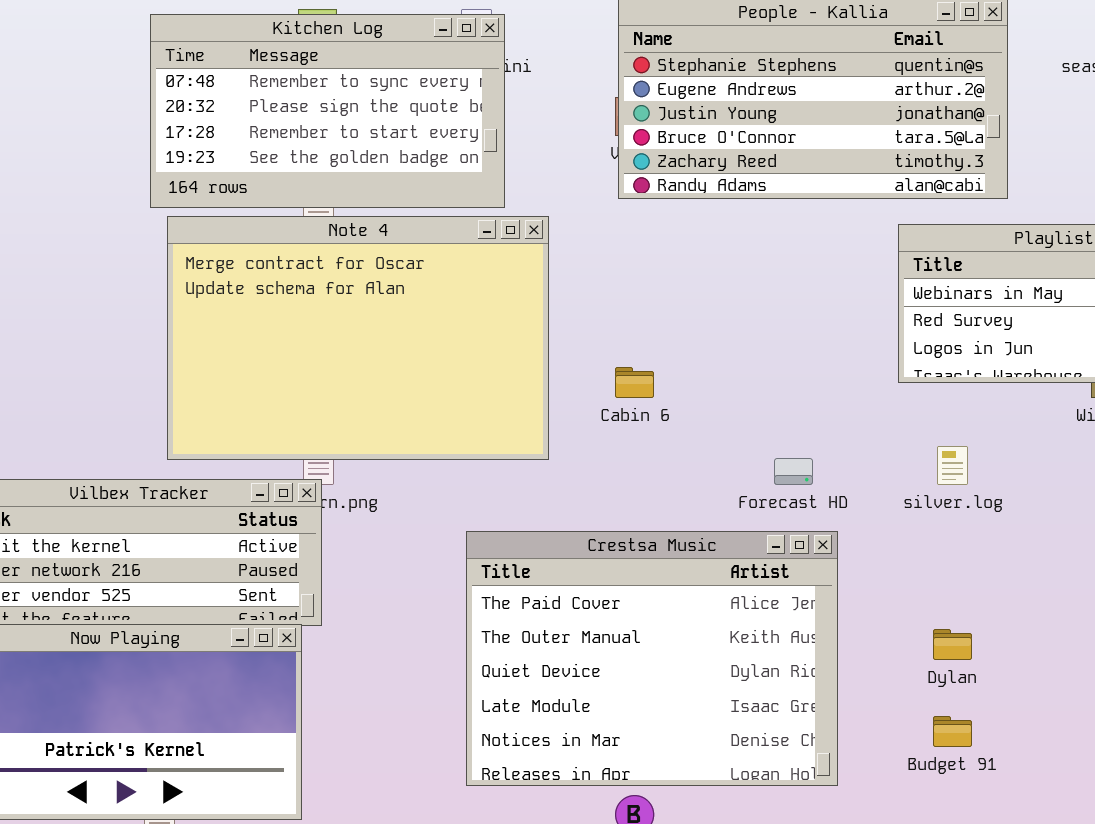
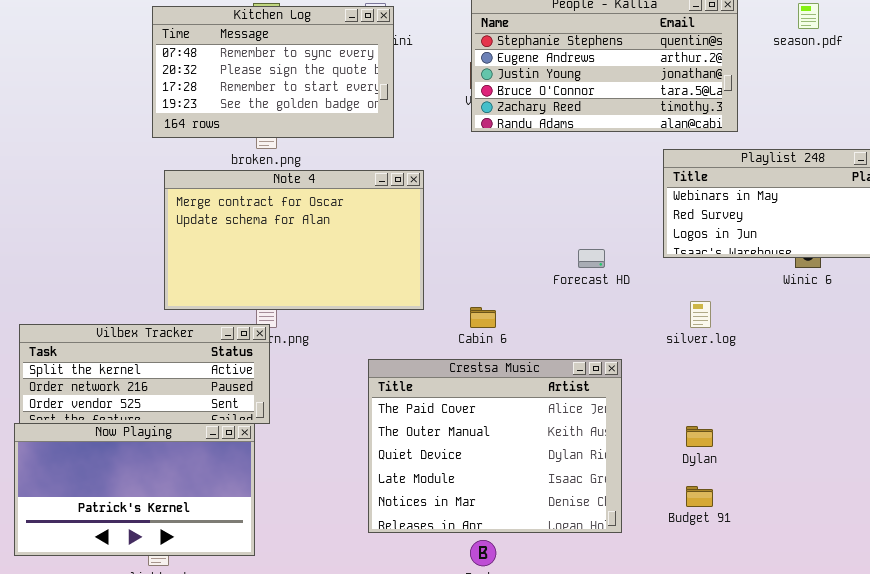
Note 4: [167,216,549,460] -> [164,170,424,310], resized
Cabin 6: [615,367,654,398] -> [470,307,496,328], moved
Forecast HD: [774,458,813,485] -> [578,249,605,268], moved

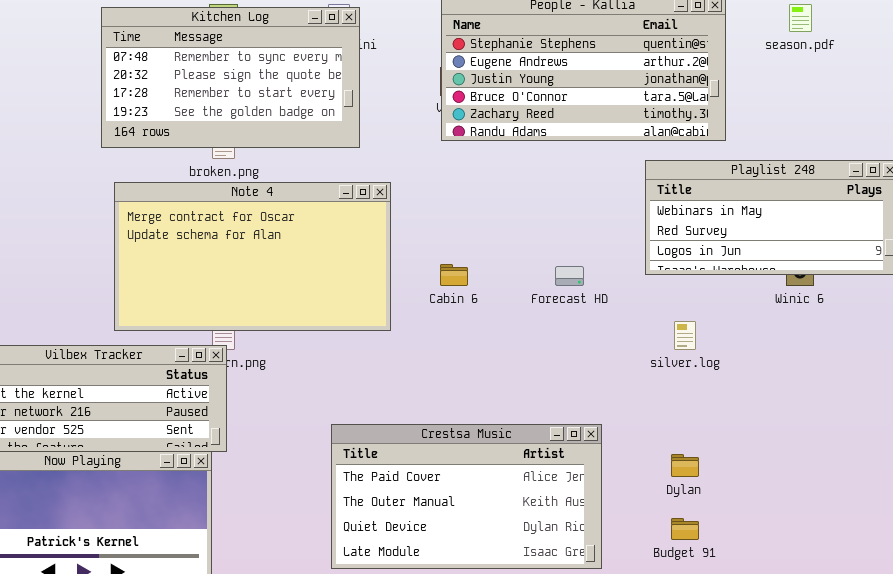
Cabin 6: [470,307,496,328] -> [440,264,468,286], moved
Crestsa Music: [368,359,622,533] -> [331,424,602,569], resized

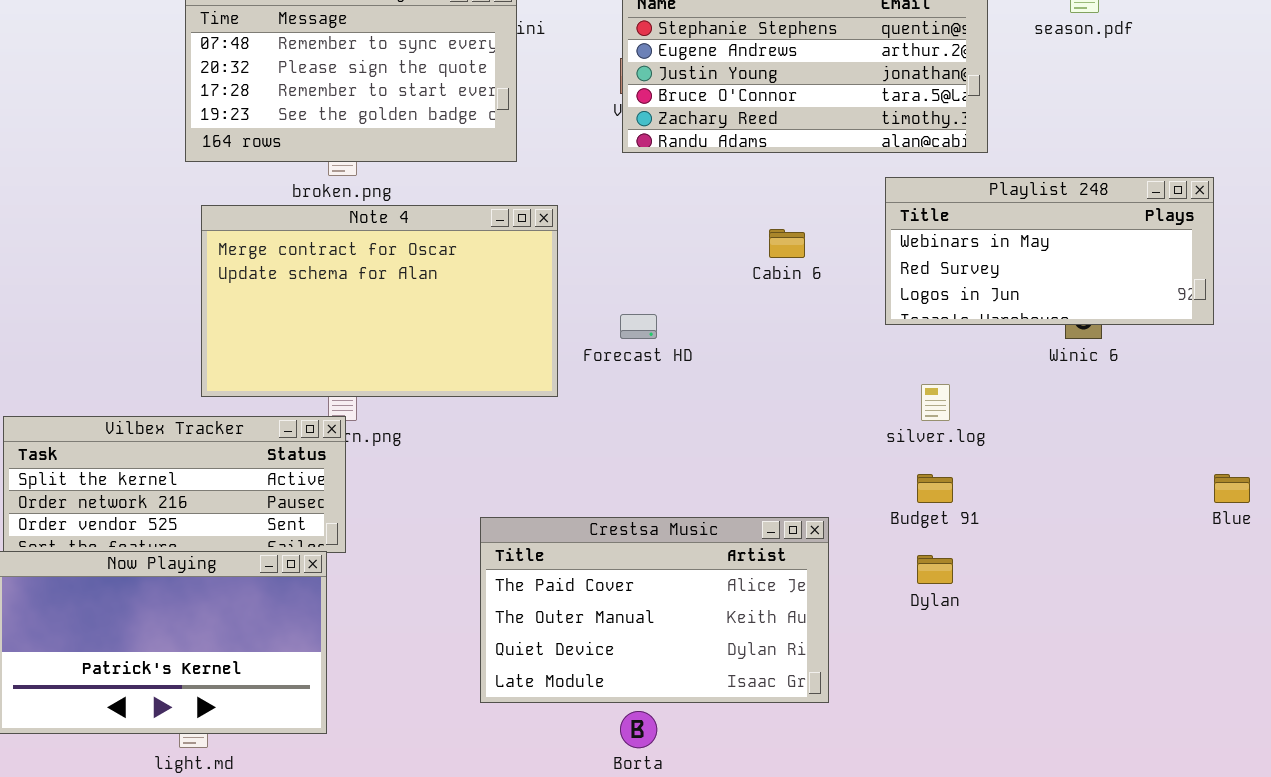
Cabin 6: [440,264,468,286] -> [769,229,805,258], moved
Forecast HD: [555,266,584,286] -> [620,314,657,339], moved
Budget 91: [671,518,699,540] -> [917,474,953,503], moved

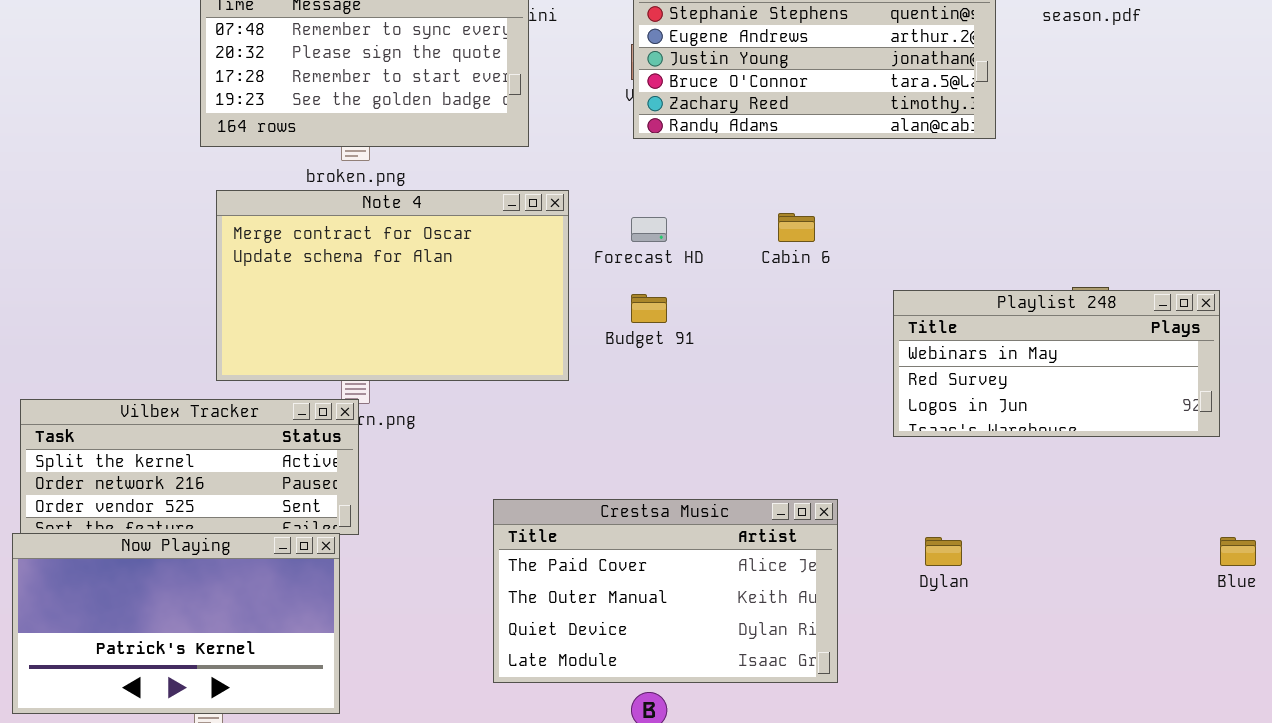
Playlist 248: [885,177,1214,325] -> [893,290,1220,437], moved
Forecast HD: [620,314,657,339] -> [631,217,667,242], moved
Budget 91: [917,474,953,503] -> [631,294,667,323], moved
Blue: [1214,474,1250,503] -> [1220,537,1256,566], moved

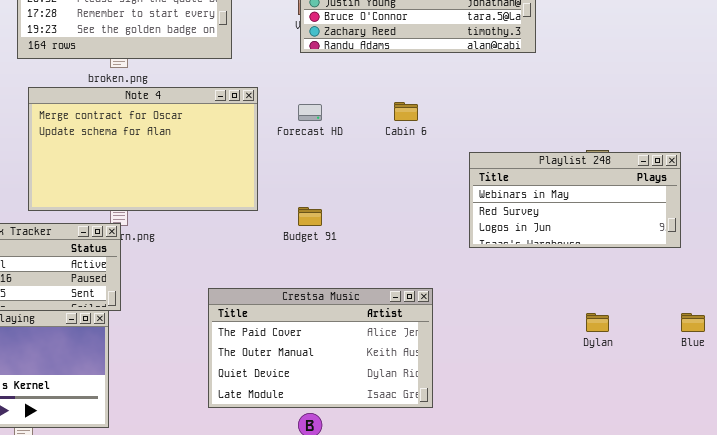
Budget 91: [631,294,667,323] -> [298,207,322,226], moved
Dylan: [925,537,962,566] -> [586,313,609,332], moved

